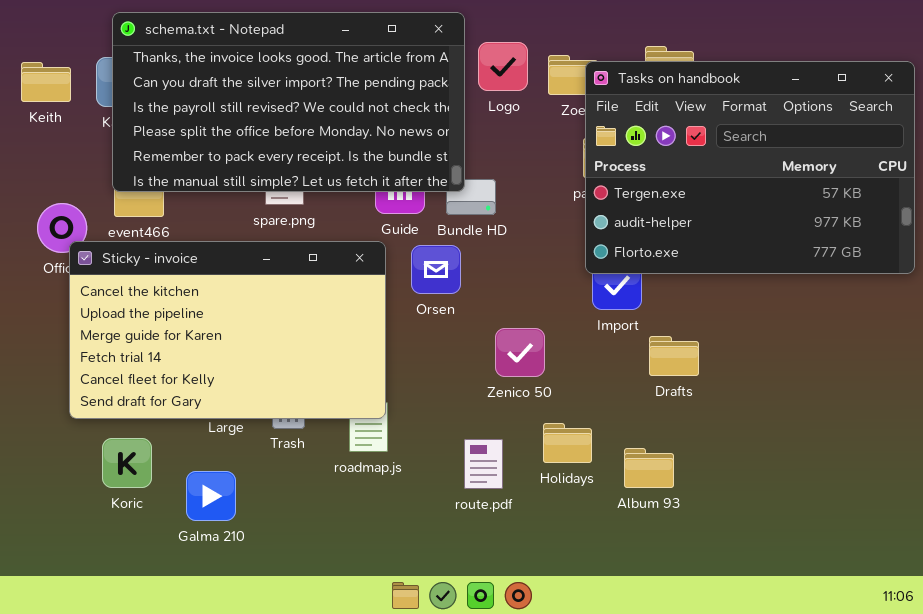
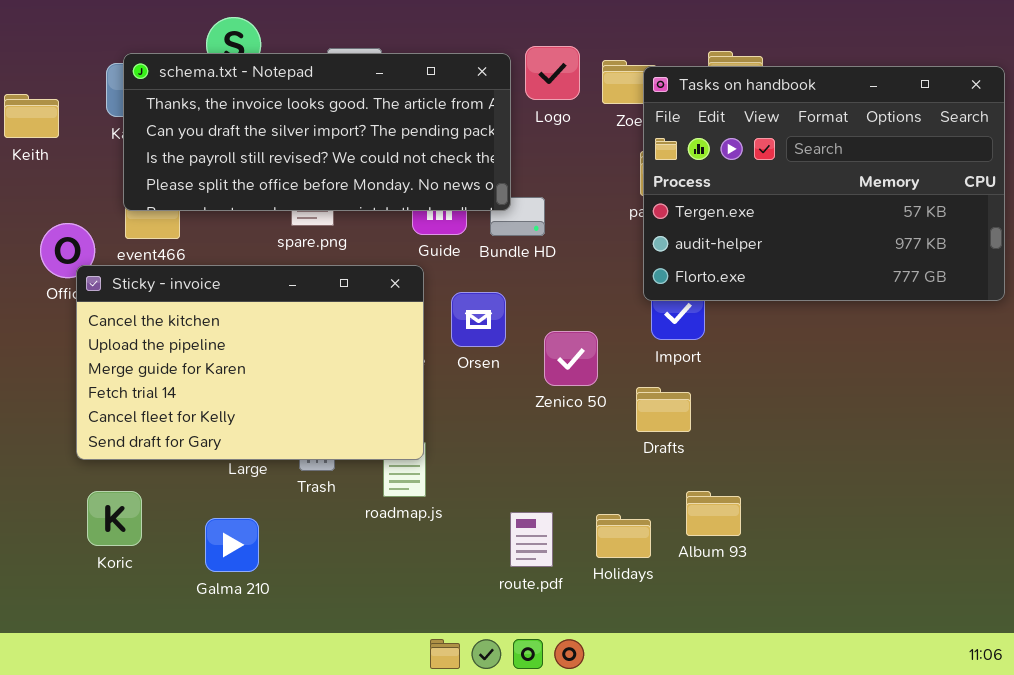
schema.txt - Notepad: [112,12,465,192] -> [123,53,511,211], resized
Keith: [21,62,71,102] -> [4,94,59,138], moved
Orsen: [411,245,461,294] -> [451,292,506,347], moved
Zenico 50: [495,328,545,377] -> [544,331,598,386], moved
Drafts: [649,336,699,376] -> [636,387,691,432], moved
Holidays: [543,423,592,463] -> [596,514,651,558], moved
Koric: [102,438,152,488] -> [87,491,142,546], moved
route.pdf: [464,439,503,489] -> [510,512,553,567], moved

